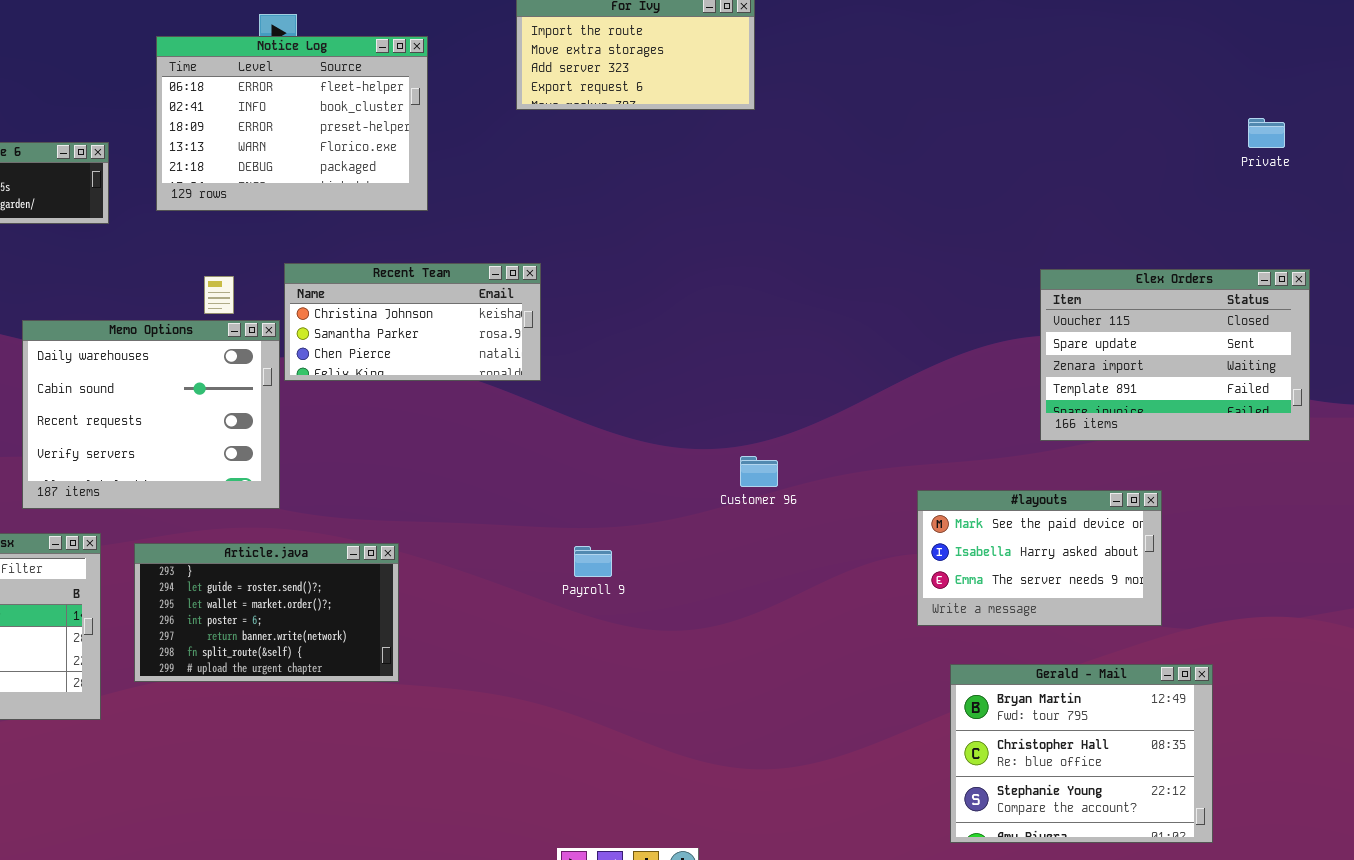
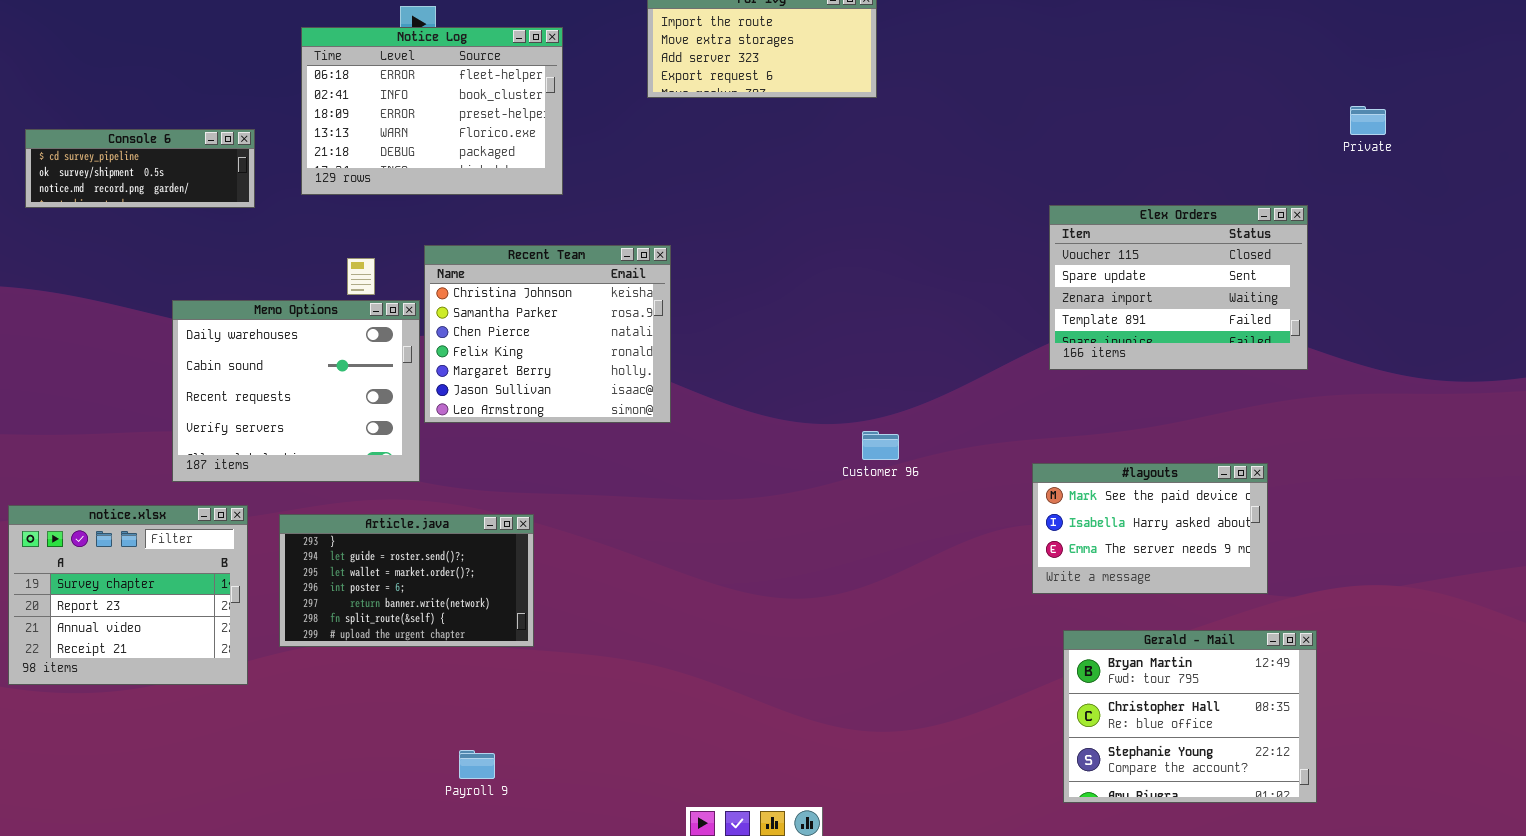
Recent Team: [284,263,541,381] -> [424,245,671,423], resized
Elex Orders: [1040,269,1310,441] -> [1049,205,1308,370], moved
Payroll 9: [574,546,612,577] -> [459,750,495,779], moved

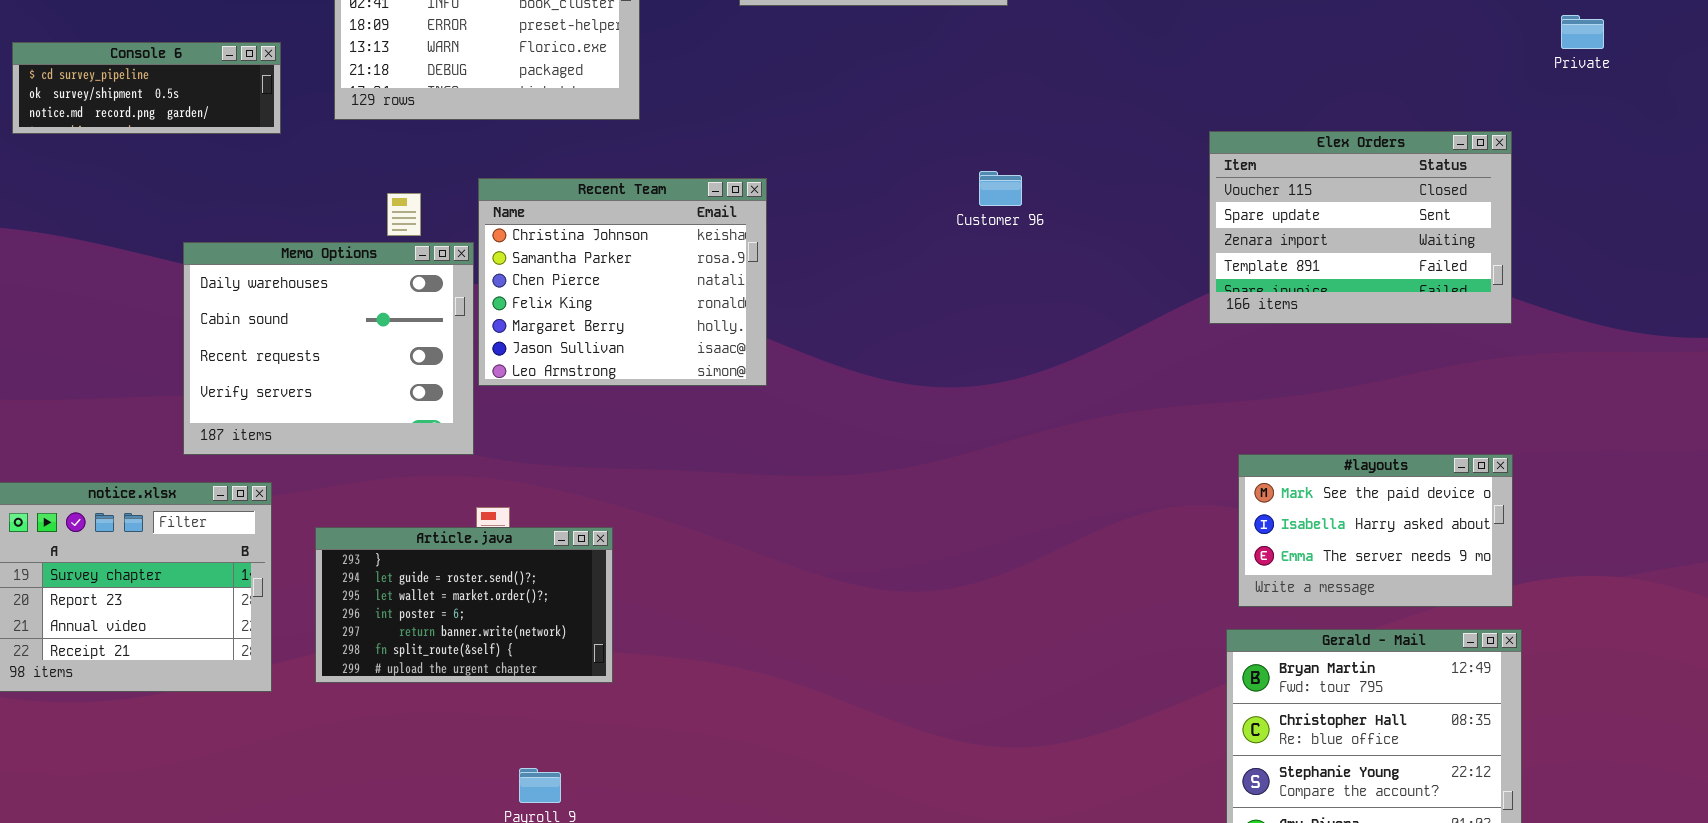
Customer 96: [862,431,899,460] -> [979,171,1022,206], moved
#layouts: [1032,463,1268,594] -> [1238,454,1513,607], moved
Article.java: [279,514,534,647] -> [315,527,613,683], moved

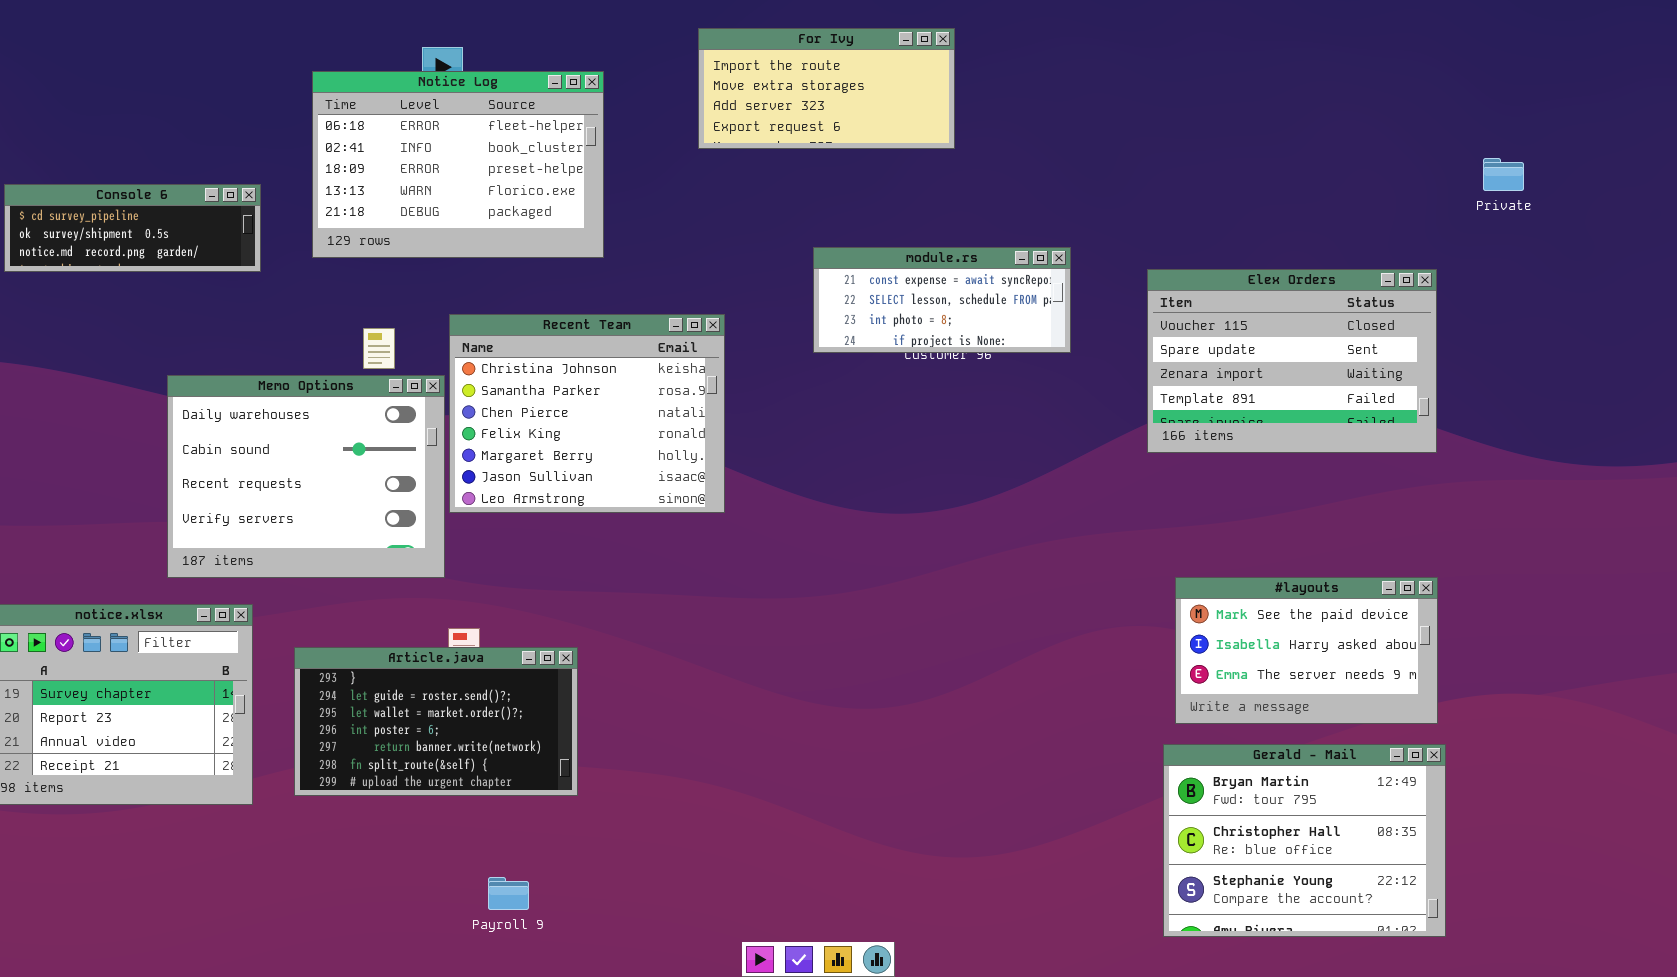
module.rs: none -> [813,247,1071,353], opened

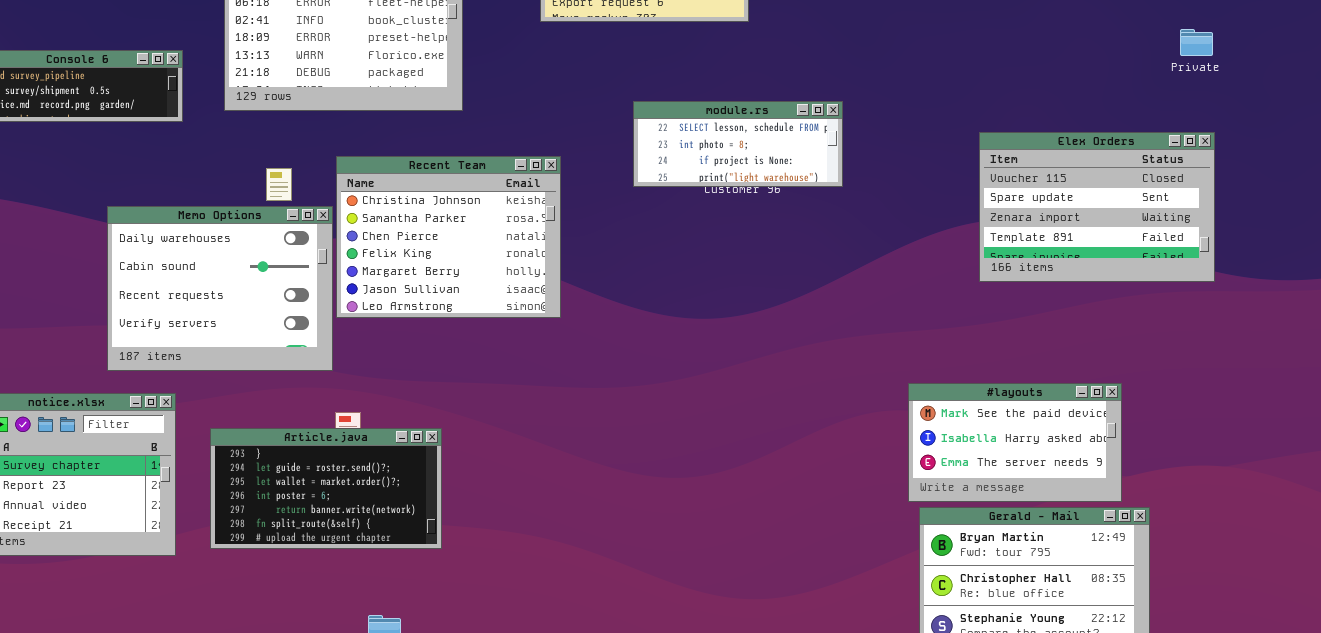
module.rs: [813,247,1071,353] -> [633,101,843,187], scrolled down 1 row
Elex Orders: [1147,269,1437,453] -> [979,132,1215,282], moved
#layouts: [1175,577,1438,724] -> [908,383,1122,502], moved

